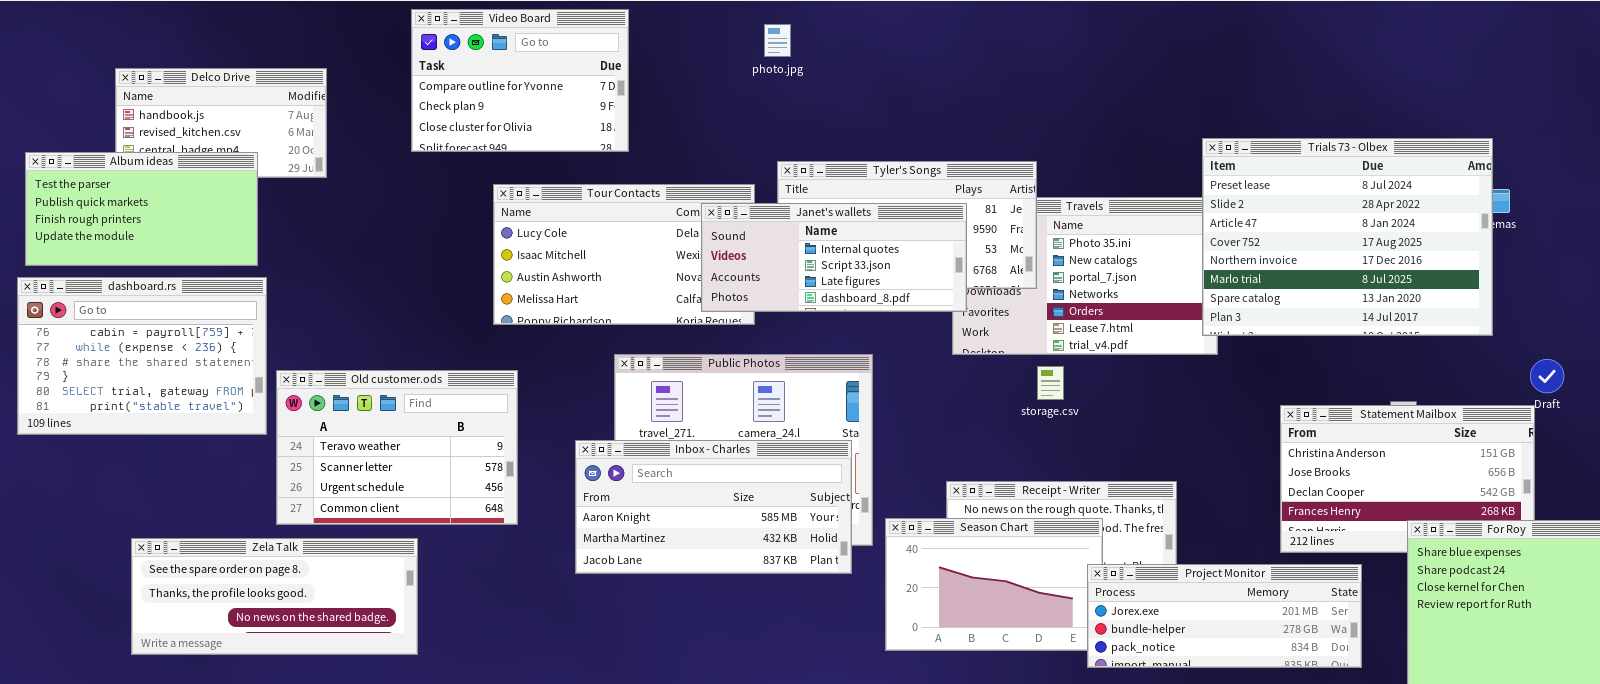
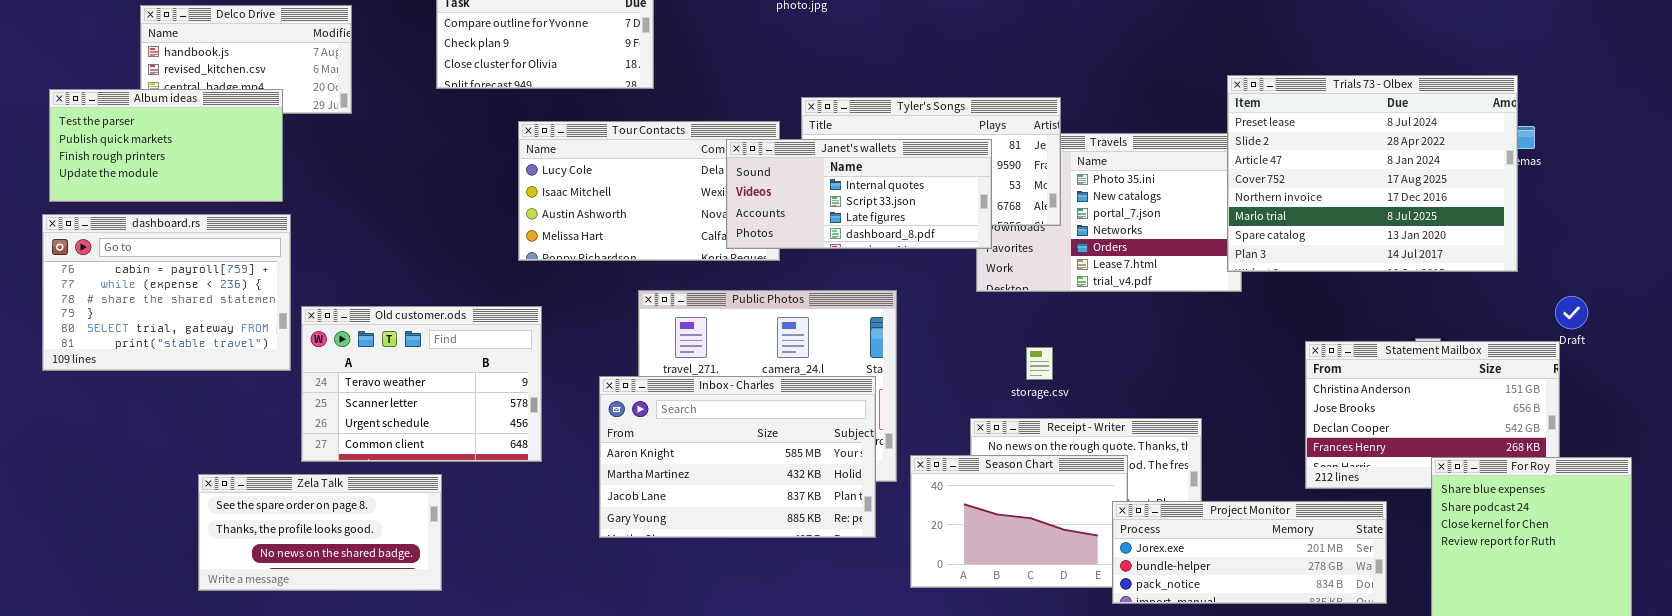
storage.csv: [1037,366,1064,400] -> [1026,347,1053,380], moved
Inbox - Charles: [575,440,852,574] -> [599,376,876,538], resized
Zela Talk: [131,538,418,655] -> [198,474,442,591], resized

